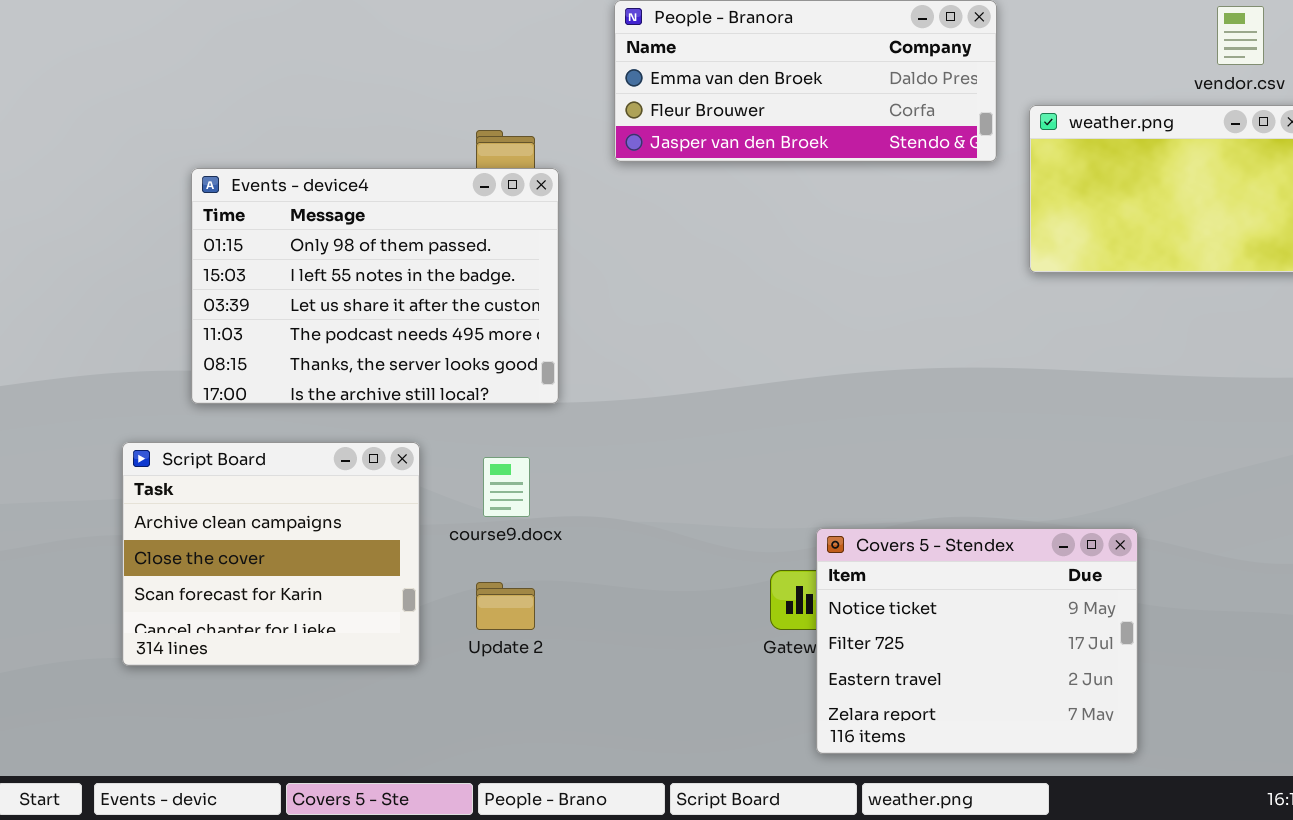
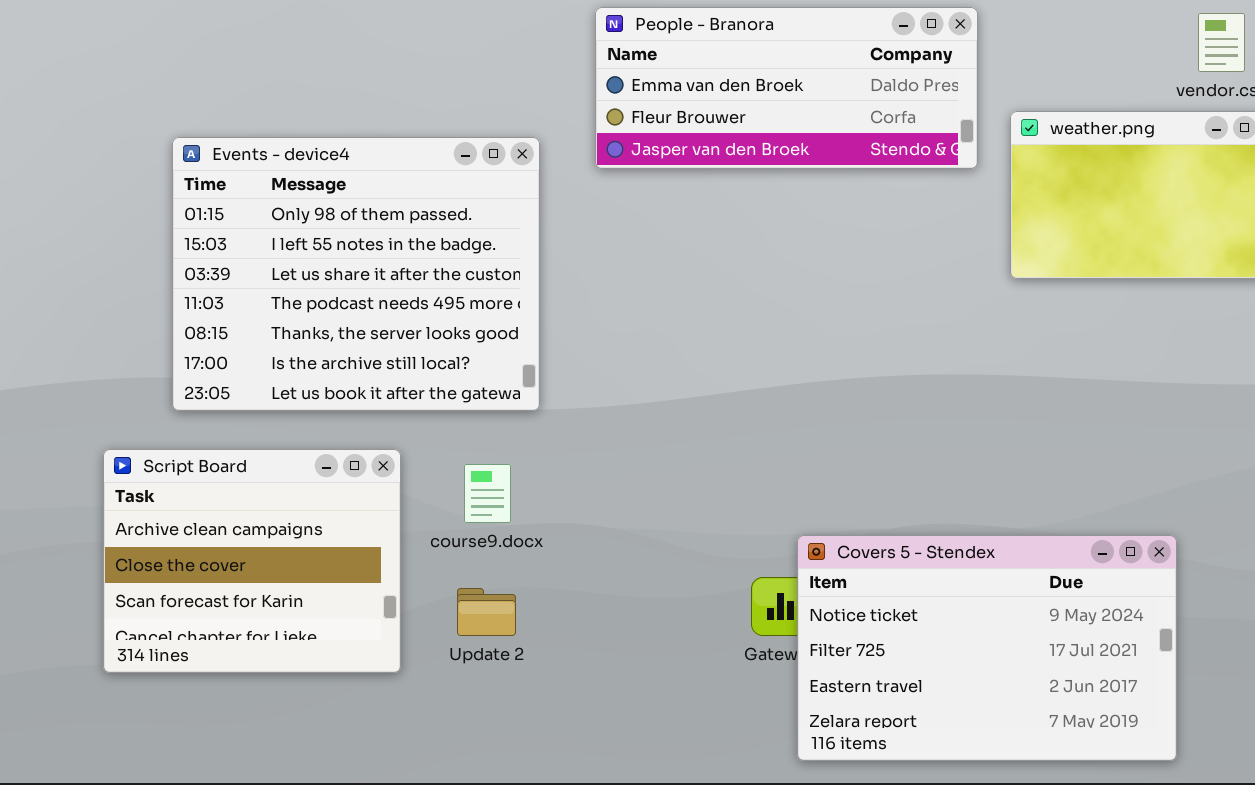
Events - device4: [191,168,559,404] -> [172,137,540,411], resized
Covers 5 - Stendex: [816,528,1138,754] -> [797,535,1177,761], resized

